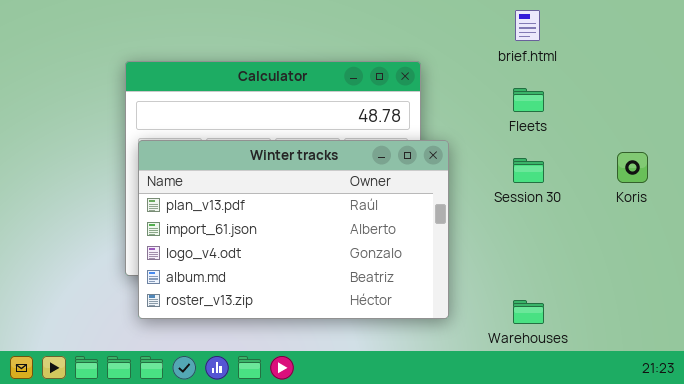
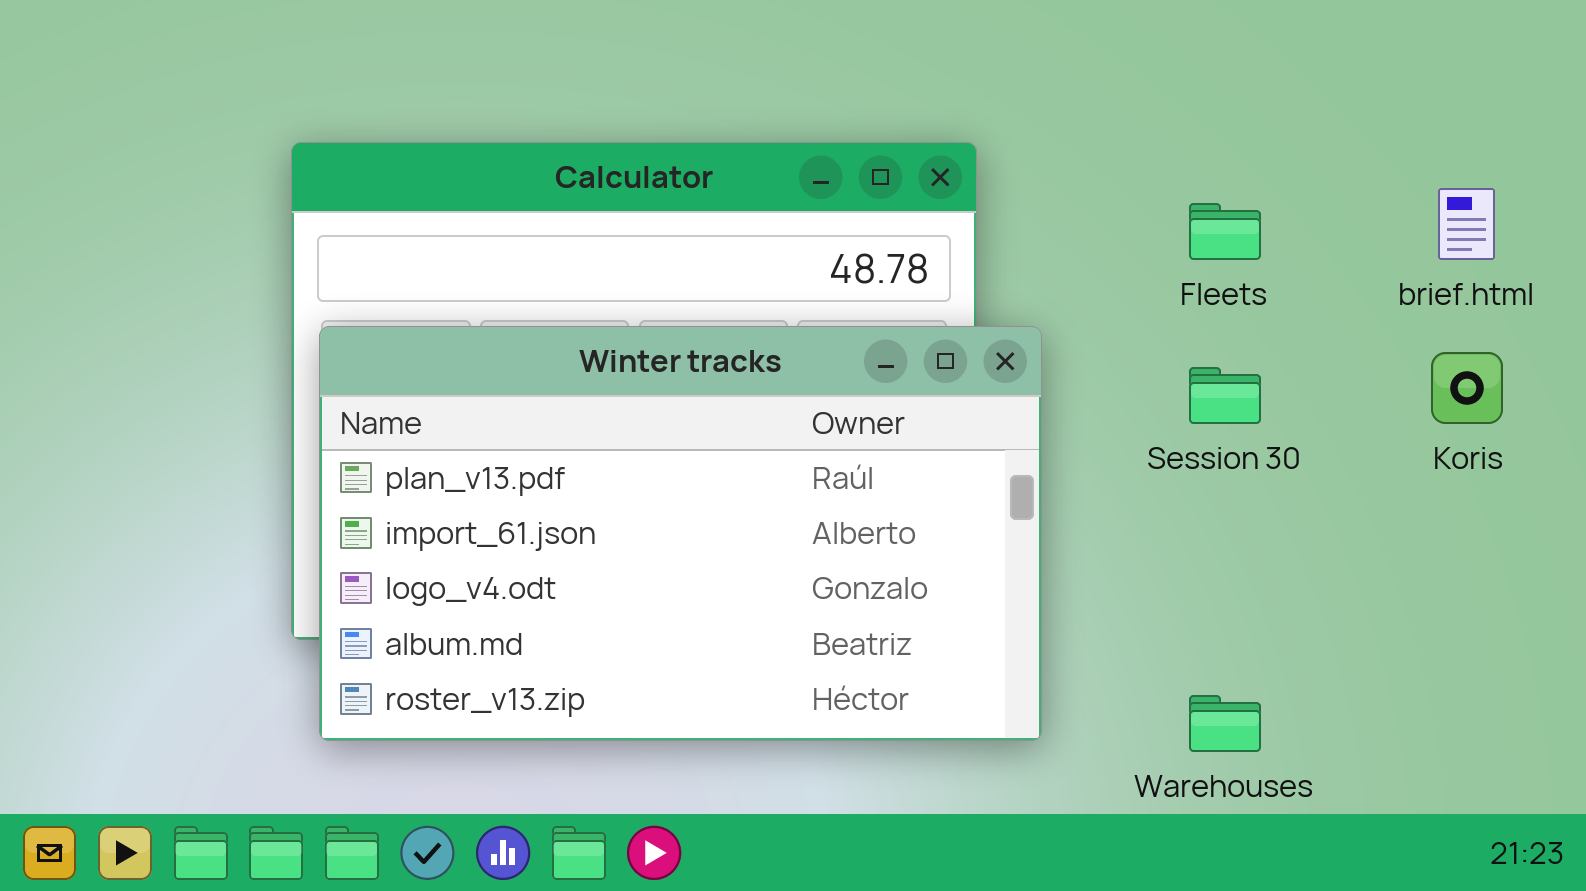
brief.html: [515,10,540,41] -> [1438,188,1495,260], moved

